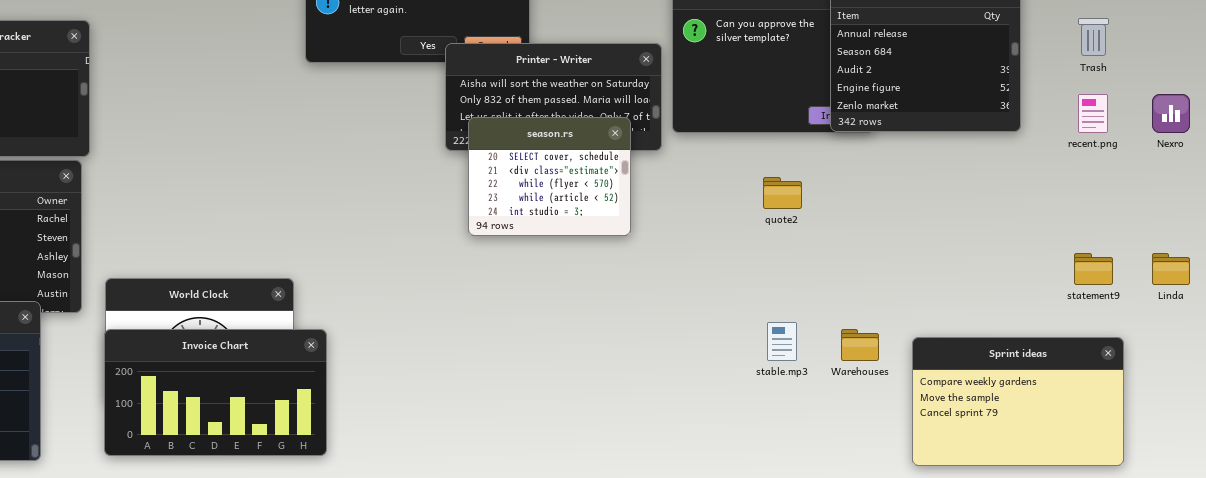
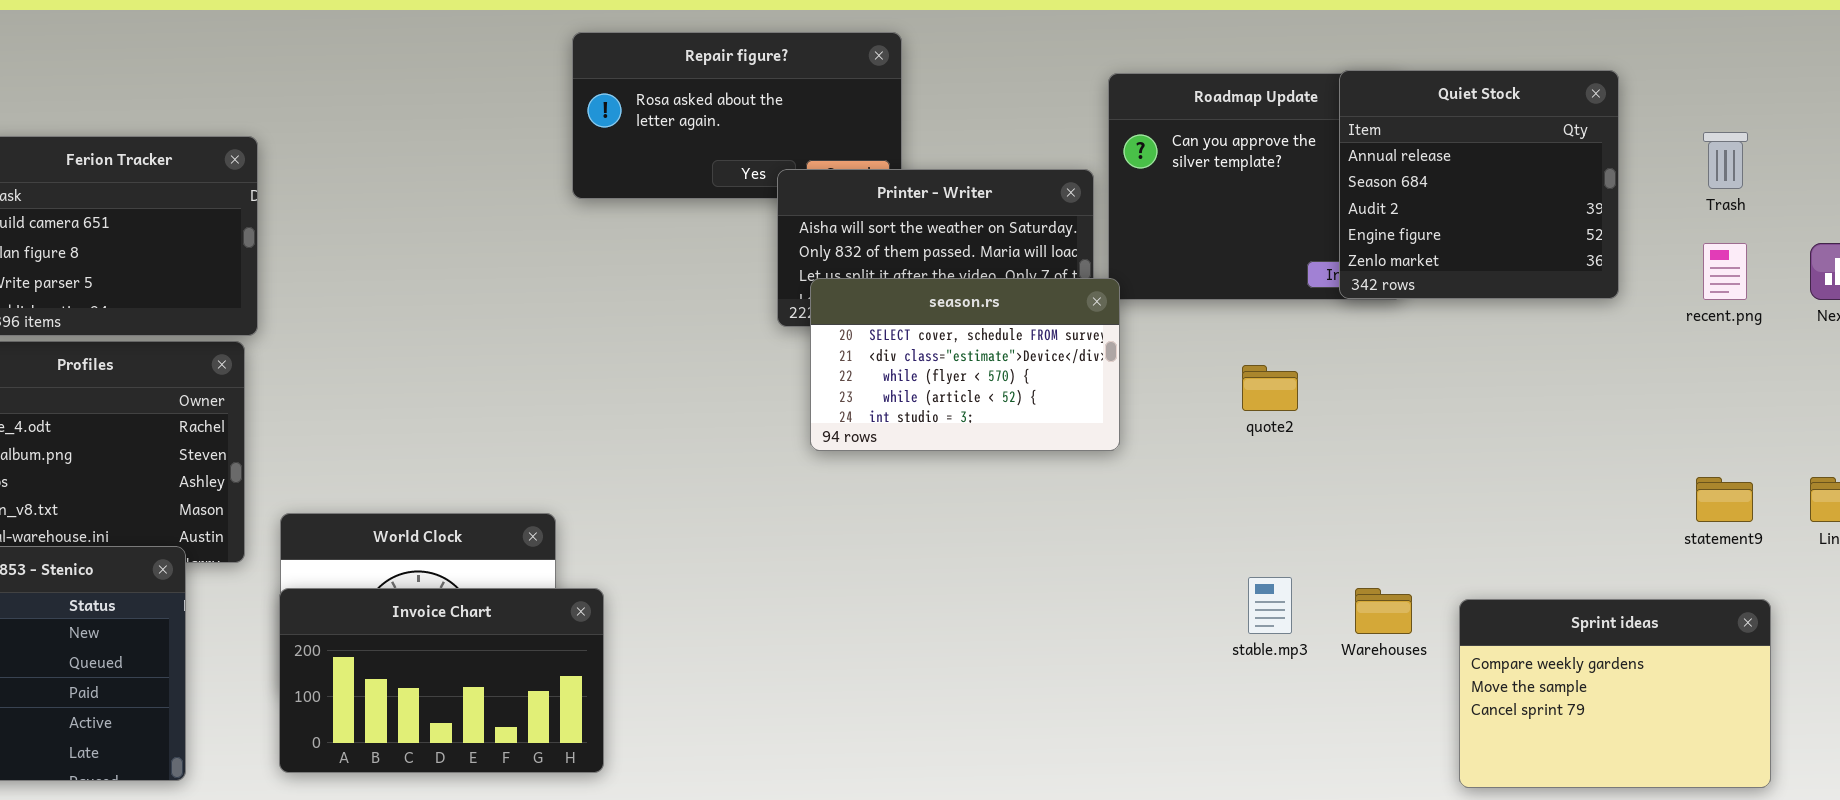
season.rs: [468,117,631,236] -> [810,278,1120,451], resized

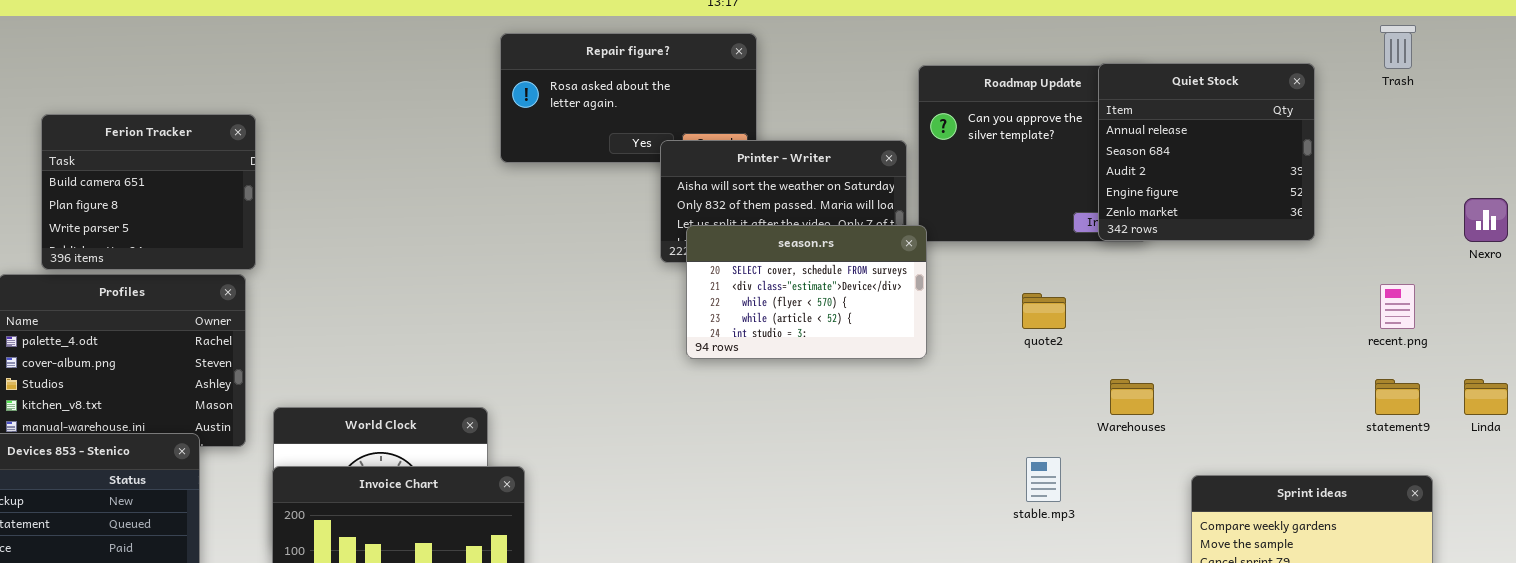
Trash: [1703,132,1748,189] -> [1380,25,1416,69], moved
recent.png: [1703,243,1747,300] -> [1380,284,1415,329], moved
Warehouses: [1355,588,1412,634] -> [1110,379,1154,415], moved

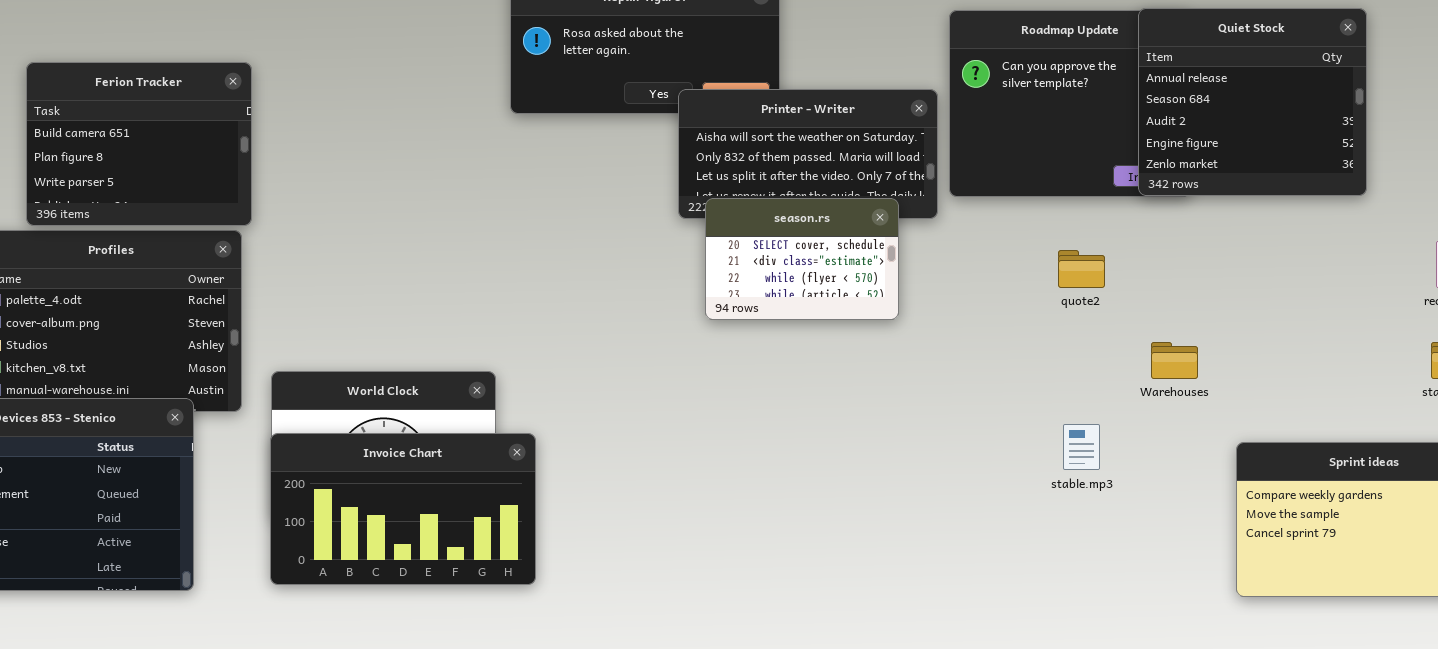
season.rs: [686,225,927,359] -> [705,198,899,320], resized

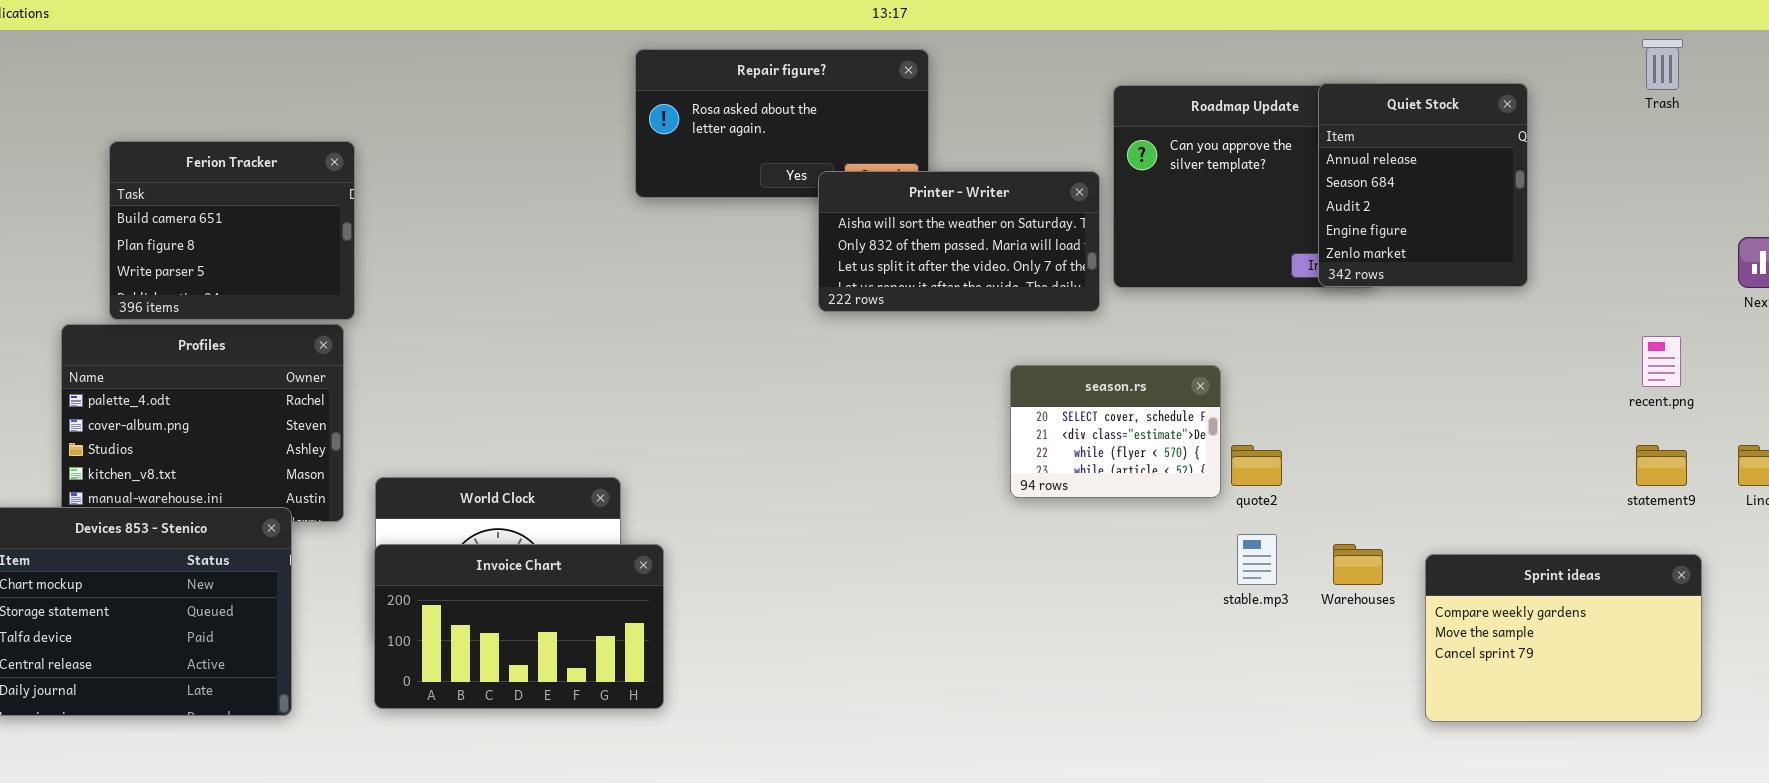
Quiet Stock: [1138,8,1367,196] -> [1318,83,1528,287], resized
season.rs: [705,198,899,320] -> [1010,365,1221,498], moved
quote2: [1058,250,1105,288] -> [1231,445,1282,486], moved
Warehouses: [1151,342,1198,379] -> [1333,544,1383,585], moved

